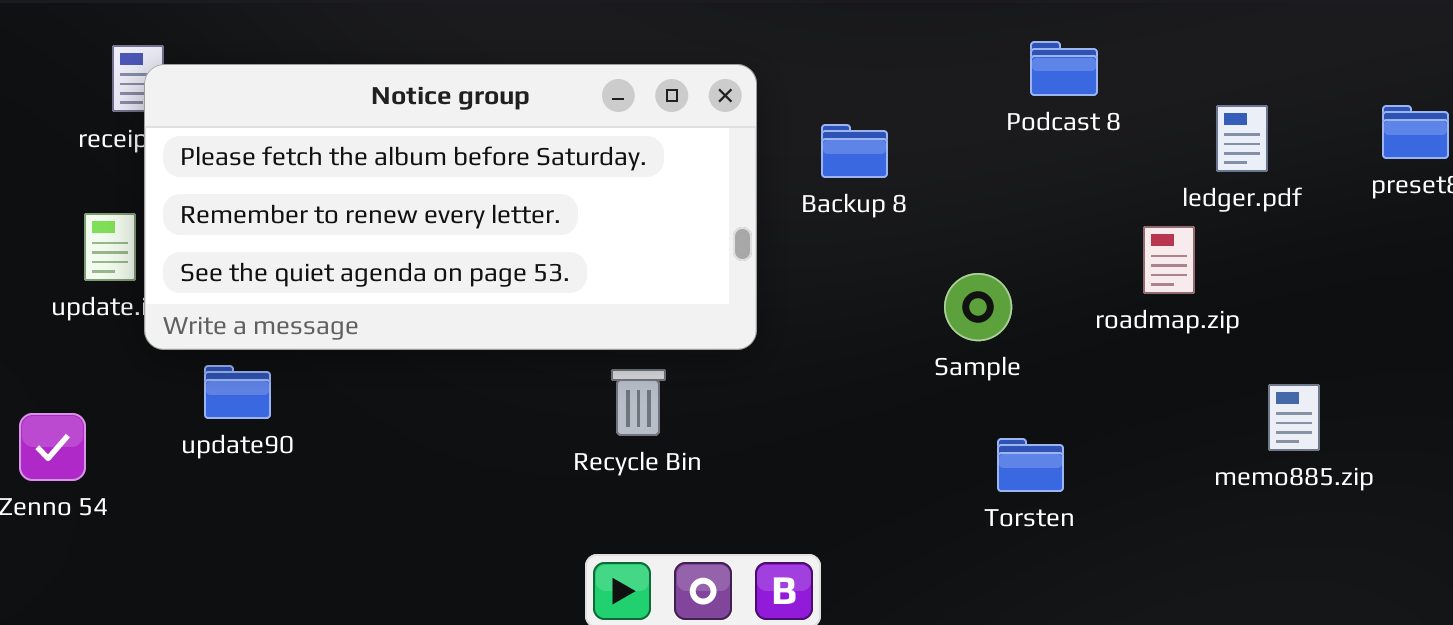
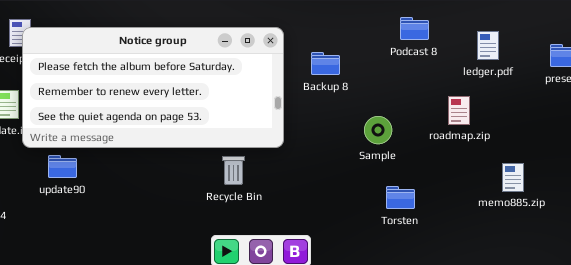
ledger.pdf: [1216,105,1268,172] -> [477,31,499,60], moved

